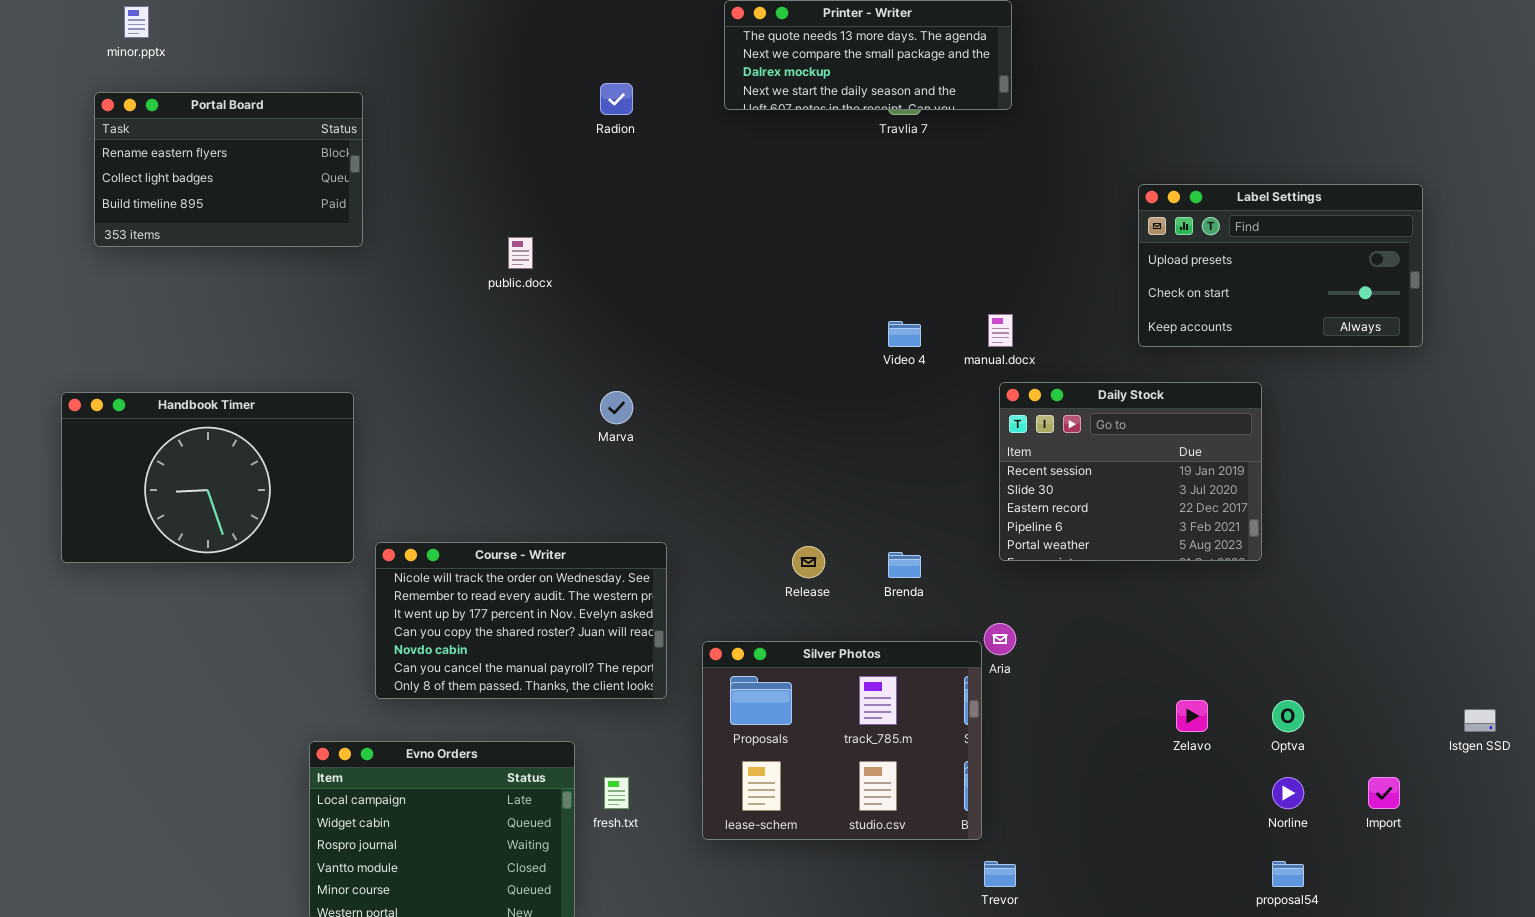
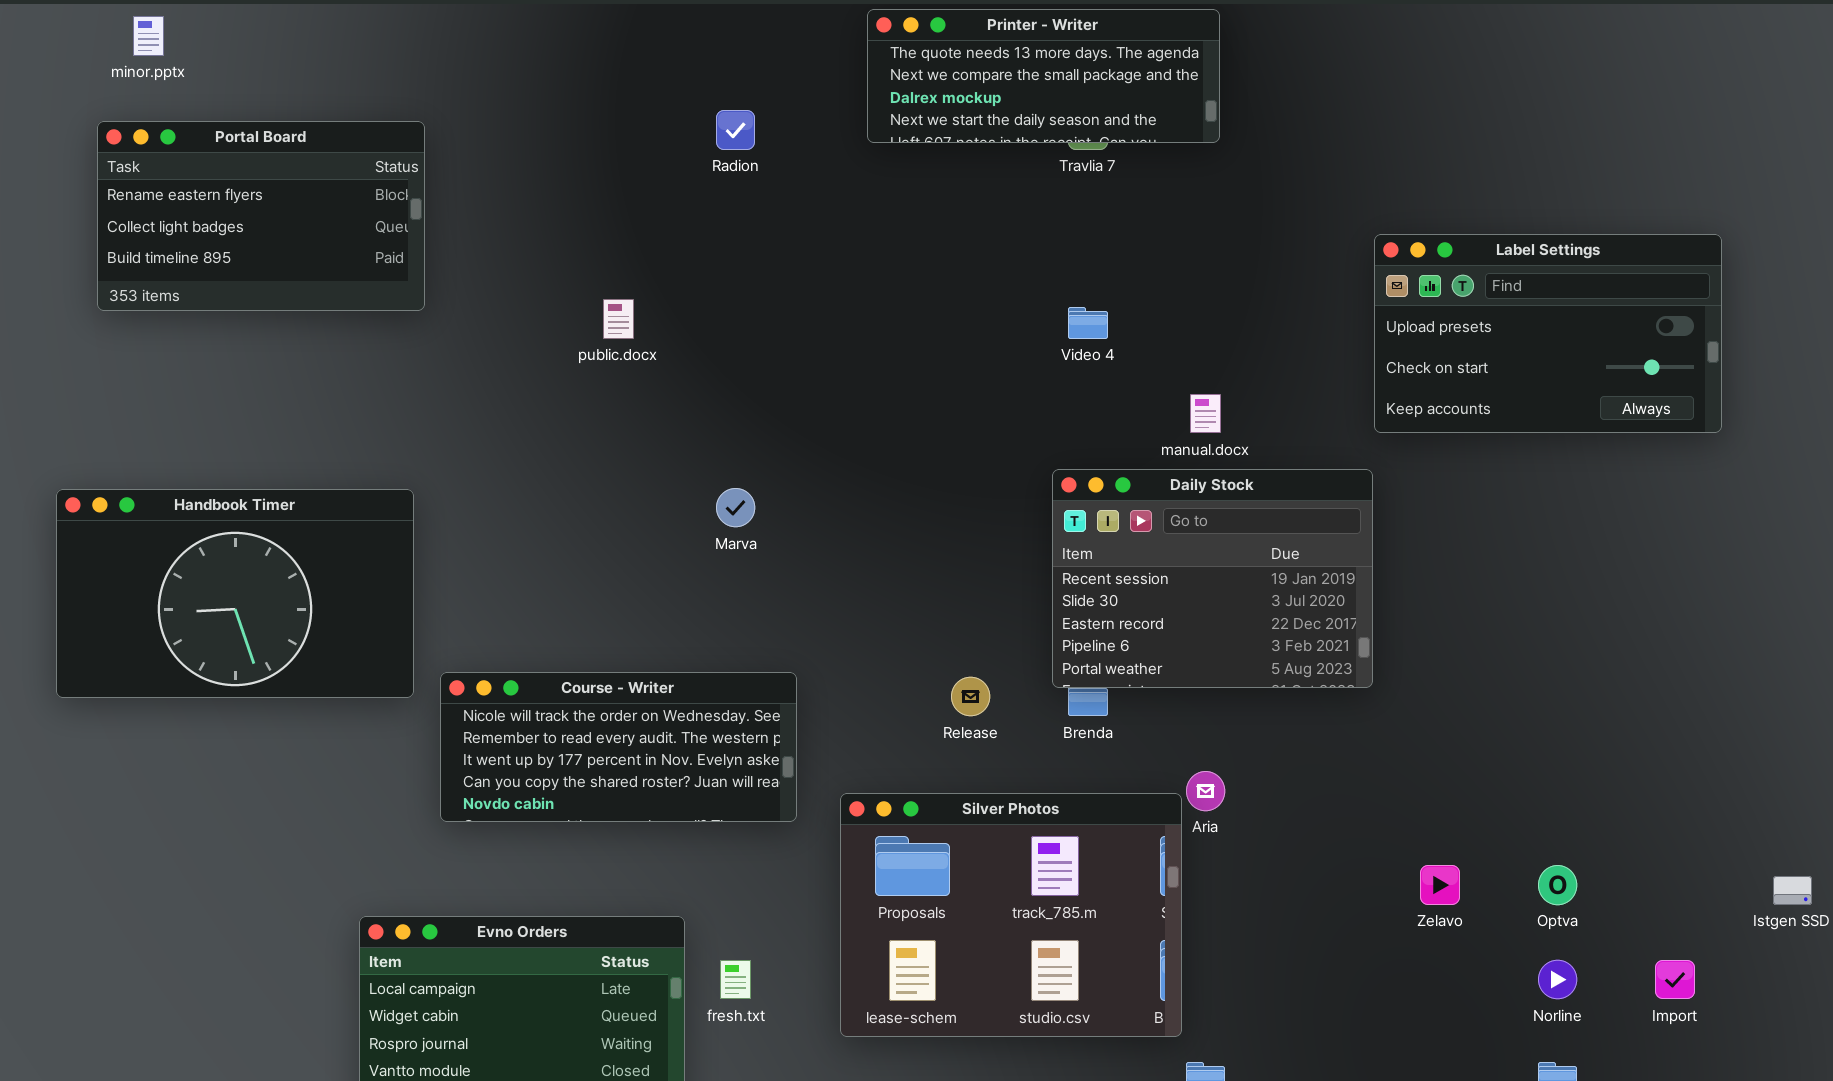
Video 4: [888,321,921,347] -> [1068,307,1108,339], moved
Daily Stock: [999,382,1262,561] -> [1052,469,1373,688], moved
Course - Writer: [375,542,667,699] -> [440,672,797,822], resized

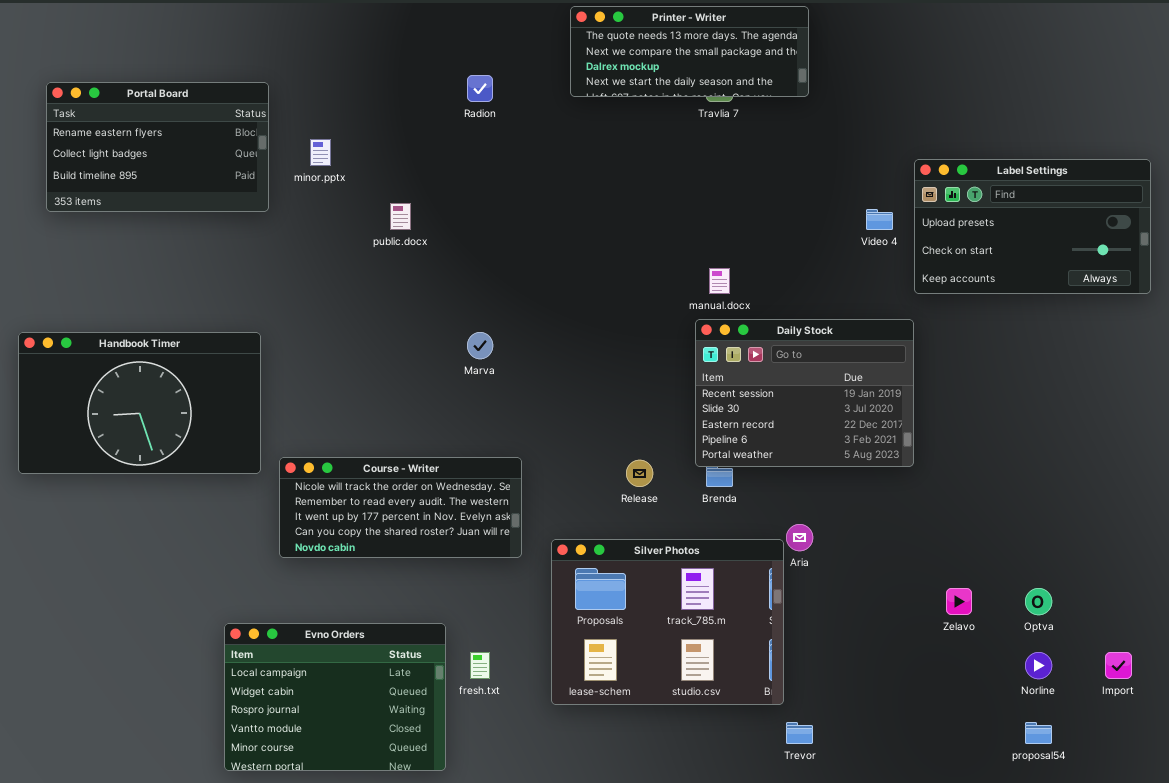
minor.pptx: [133,16,164,56] -> [310,139,331,166], moved
Video 4: [1068,307,1108,339] -> [866,209,893,230], moved
manual.docx: [1190,394,1221,433] -> [709,268,730,294], moved

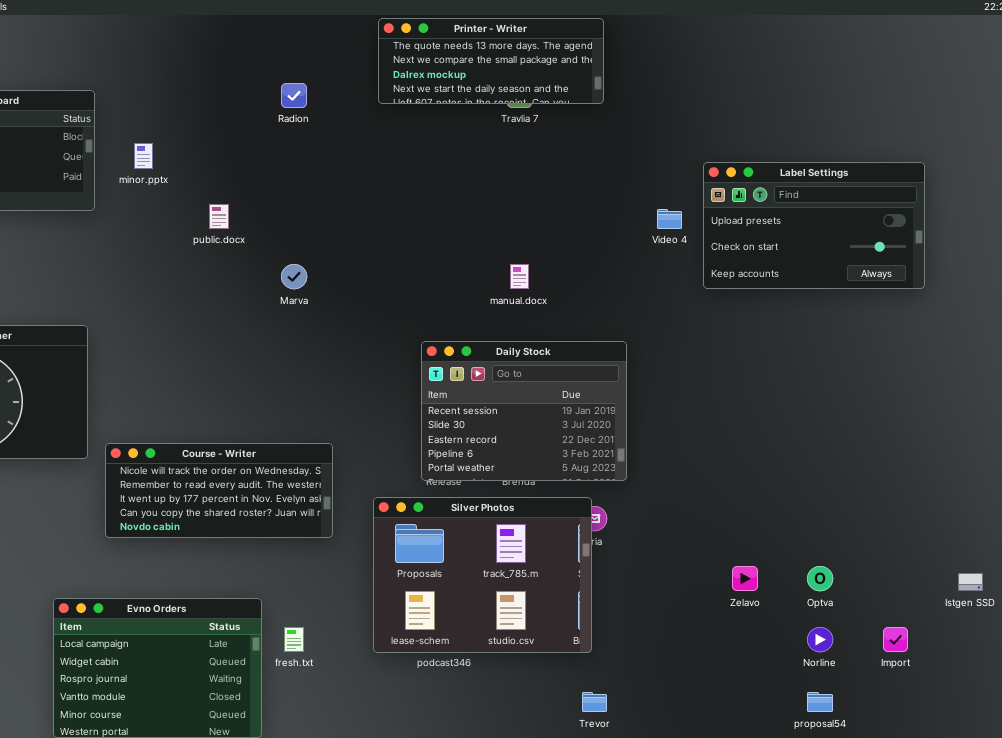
Daily Stock: [695,319,914,467] -> [421,341,627,481], moved
Marva: [467,332,493,359] -> [281,264,307,289], moved
Silver Photos: [551,539,784,705] -> [373,497,592,653], moved

